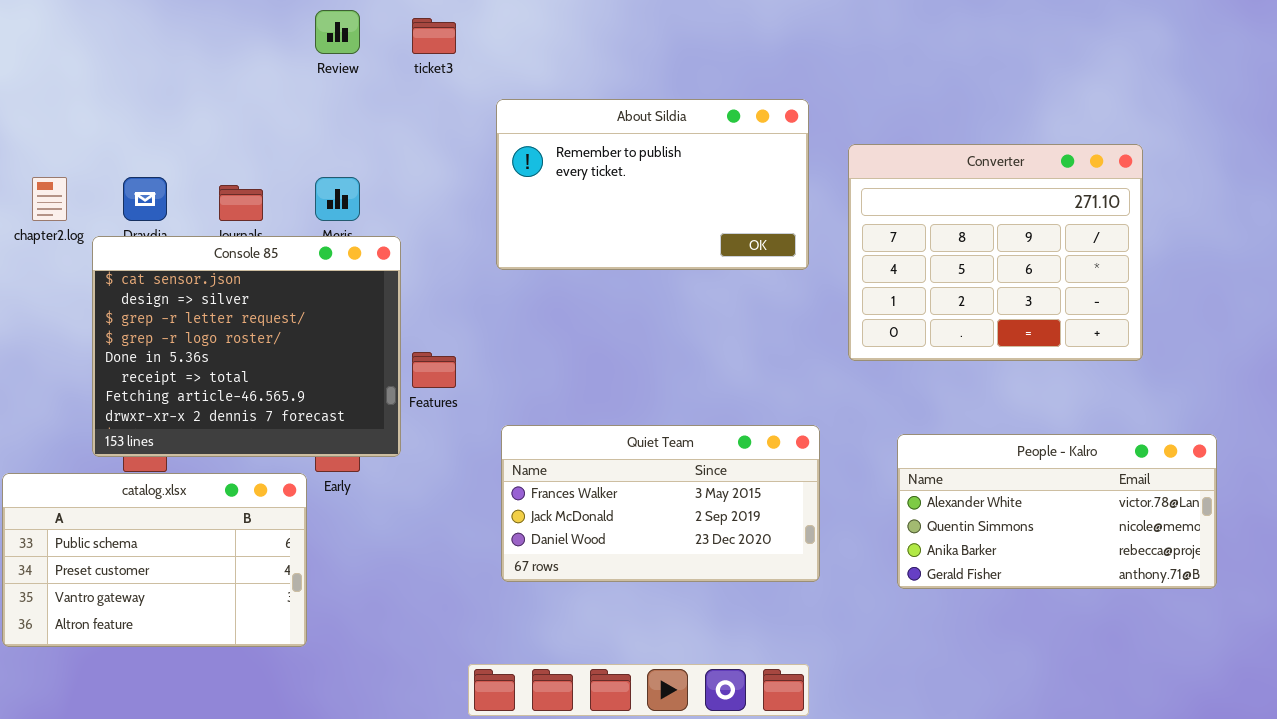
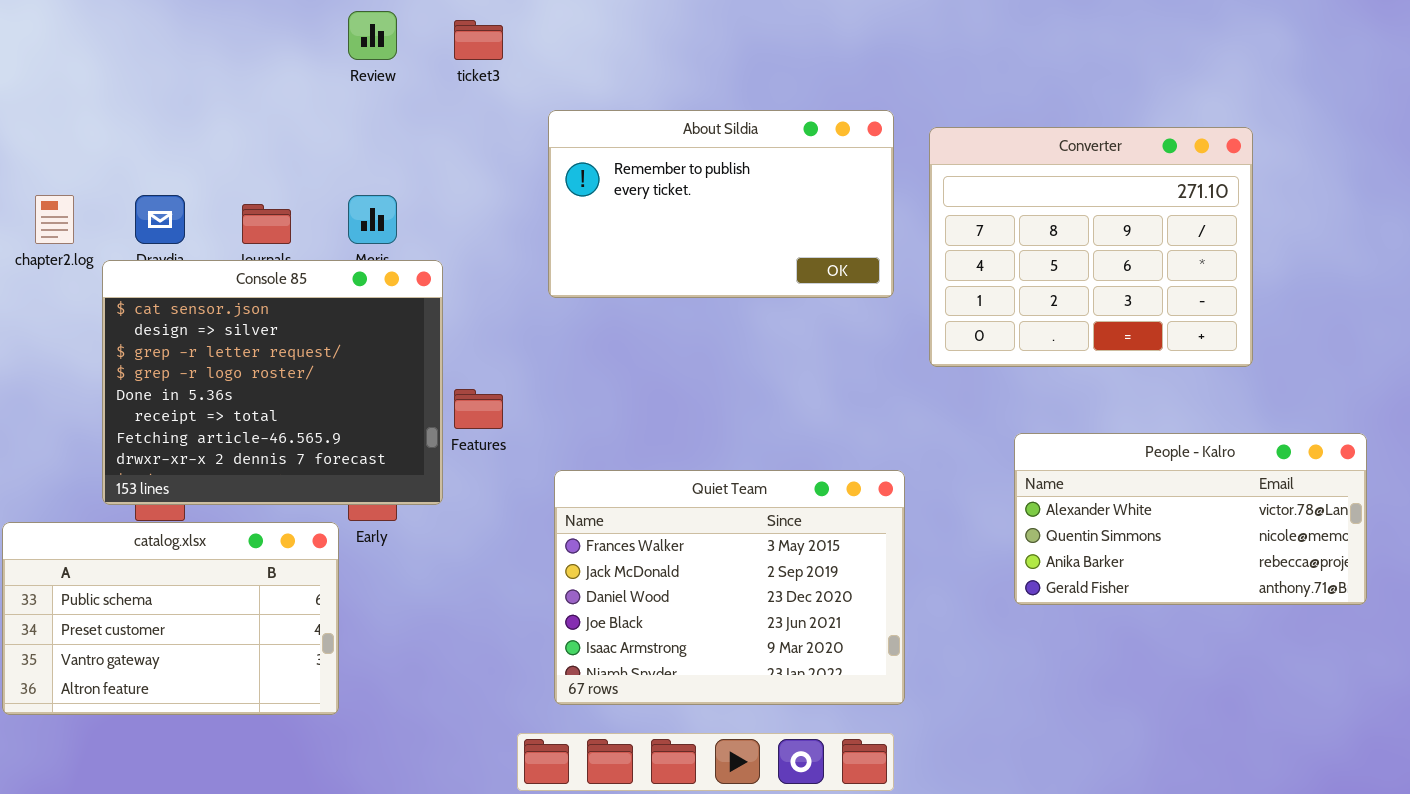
Converter: [848,144,1143,361] -> [929,127,1253,367], moved
Quiet Team: [501,425,820,582] -> [554,470,905,705], resized
People - Kalro: [897,434,1217,589] -> [1014,433,1367,605], moved

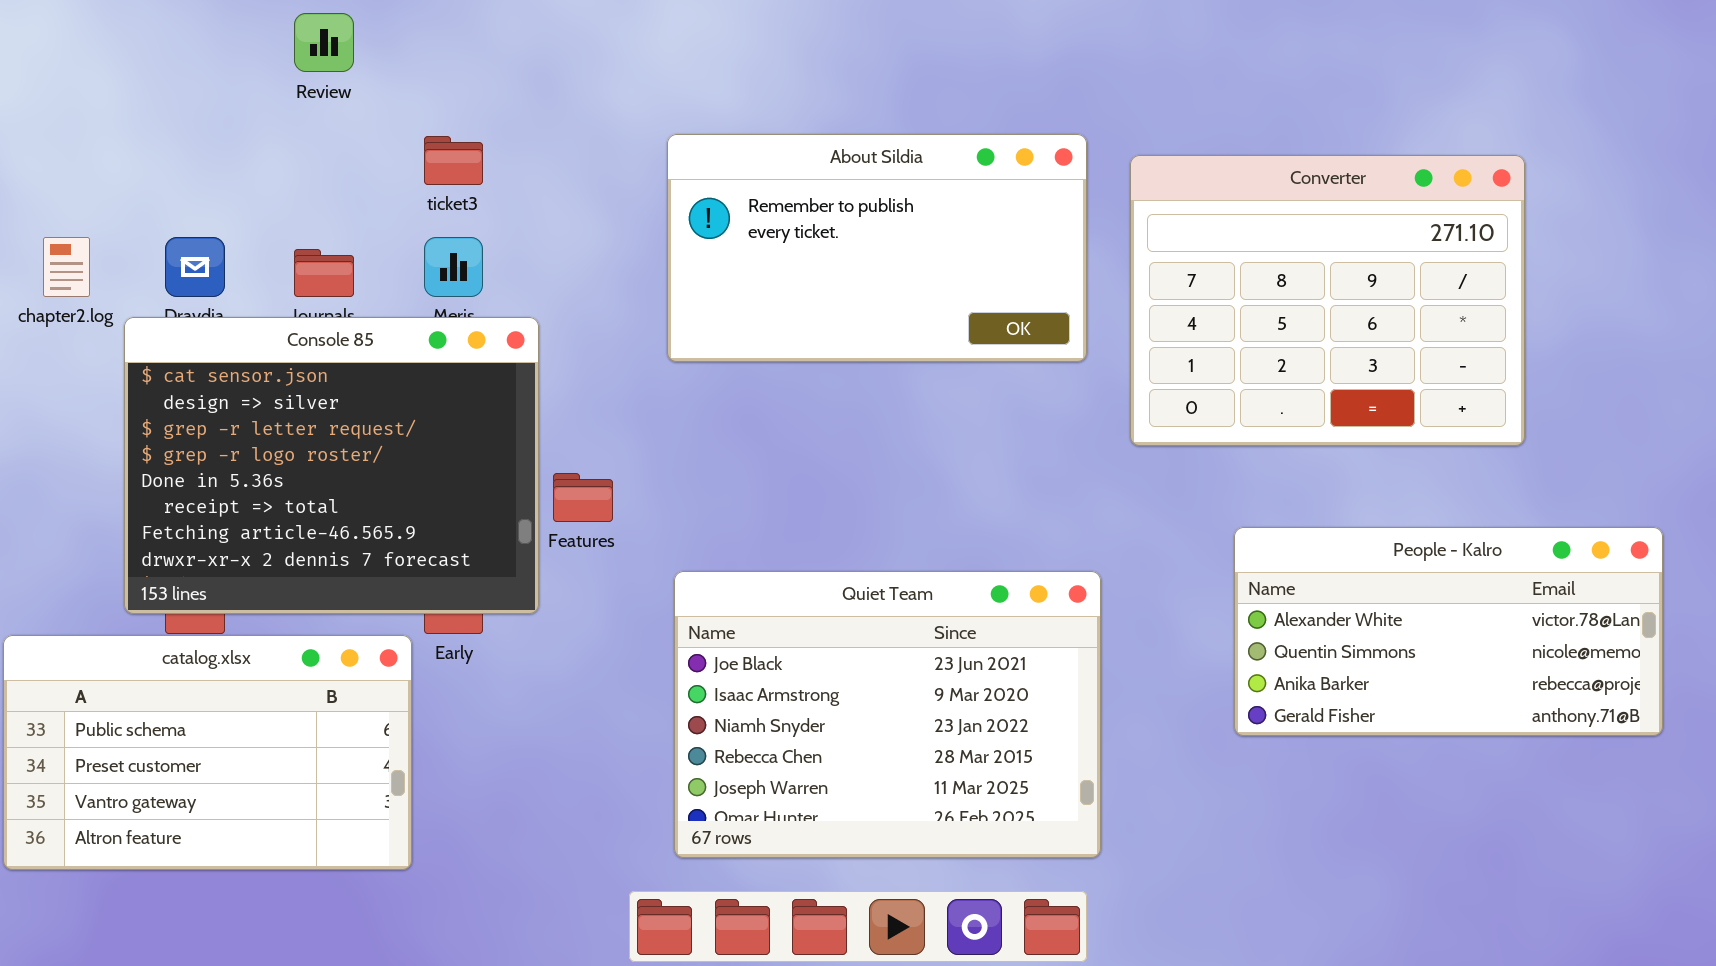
Review: [348,11,397,60] -> [294,13,354,72], moved
ticket3: [454,20,503,60] -> [424,136,483,185], moved
Quiet Team: [554,470,905,705] -> [674,571,1101,858], scrolled down 3 rows

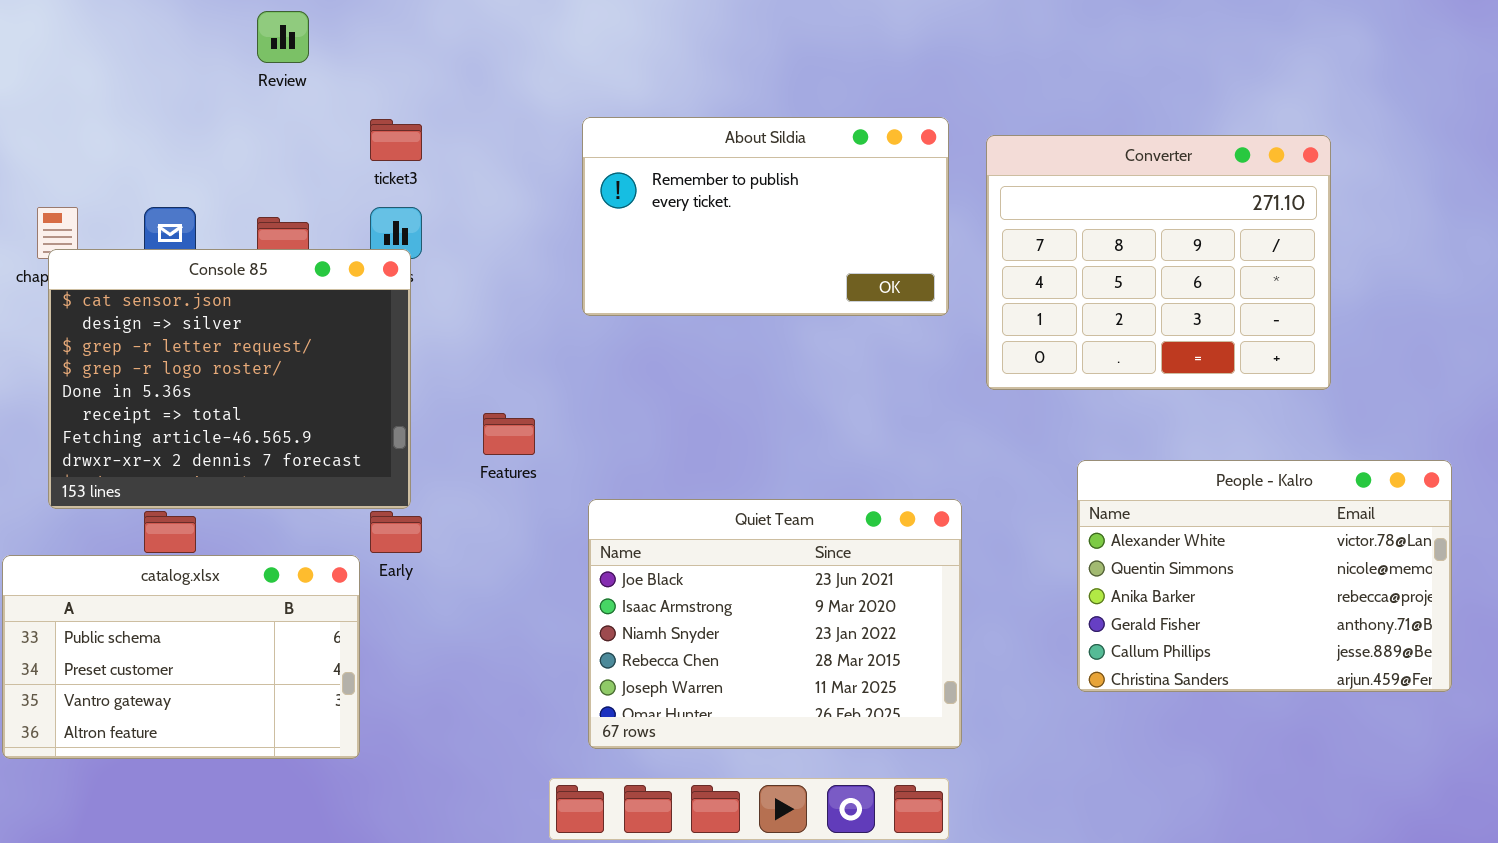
Console 85: [124,317,539,614] -> [48,249,411,509], moved
People - Kalro: [1234,527,1663,736] -> [1077,460,1452,692], resized

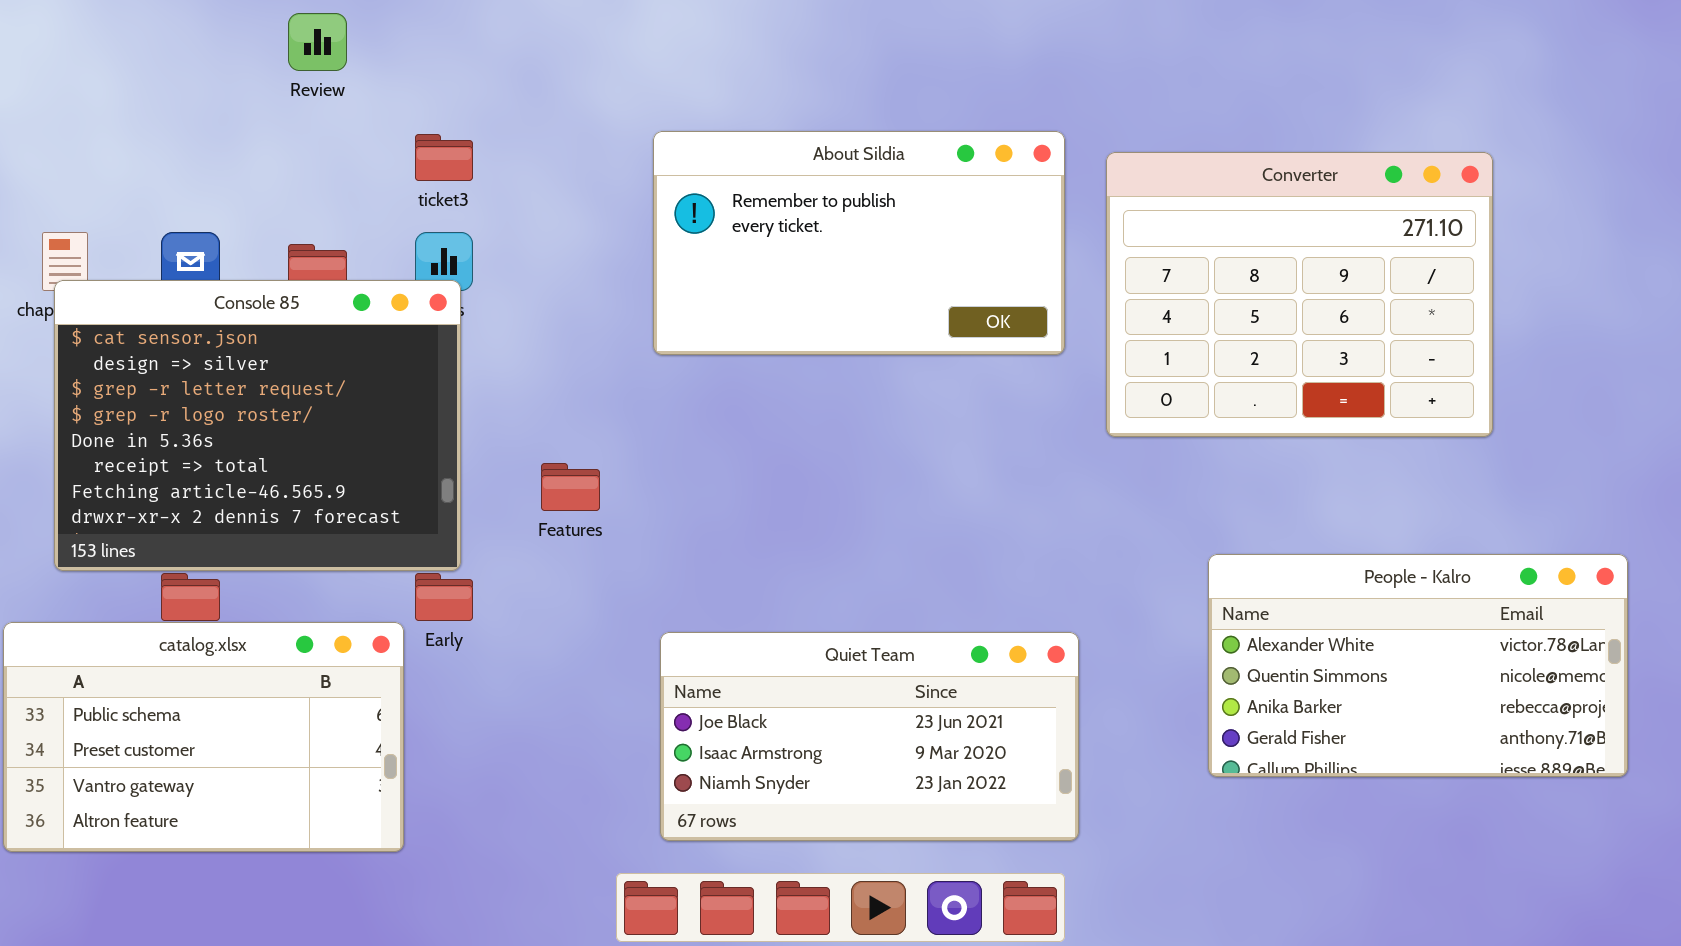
People - Kalro: [1077,460,1452,692] -> [1208,554,1628,777], resized
Quiet Team: [588,499,962,749] -> [660,632,1079,841], resized

